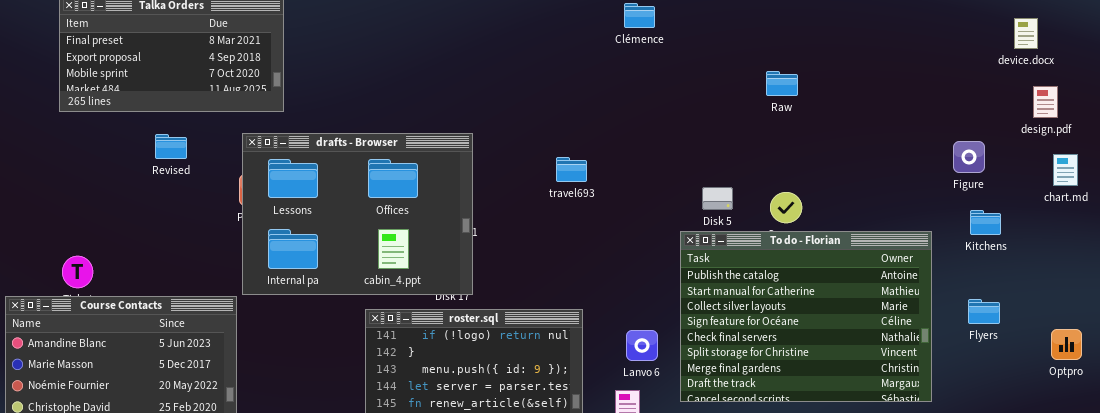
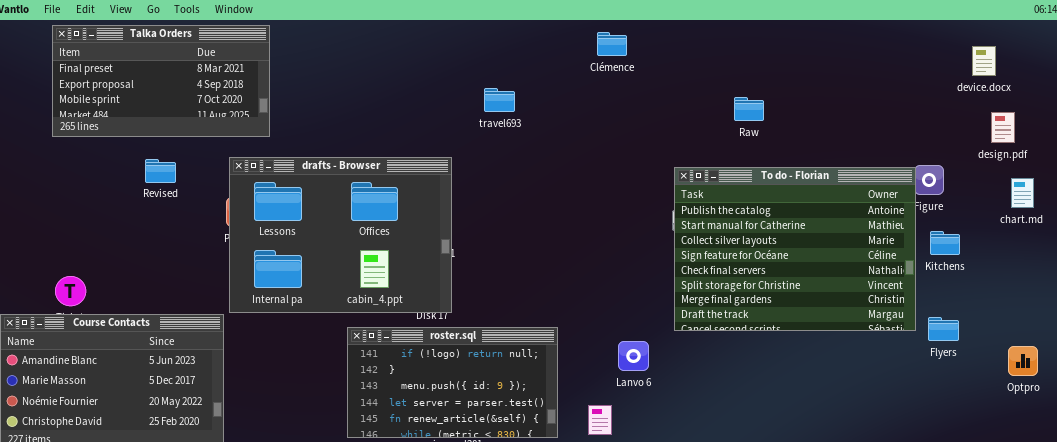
travel693: [556,157,587,182] -> [484,88,515,112], moved
To do - Florian: [680,231,932,402] -> [674,167,916,331], moved
Lanvo 6: [626,330,658,361] -> [618,341,649,371], moved

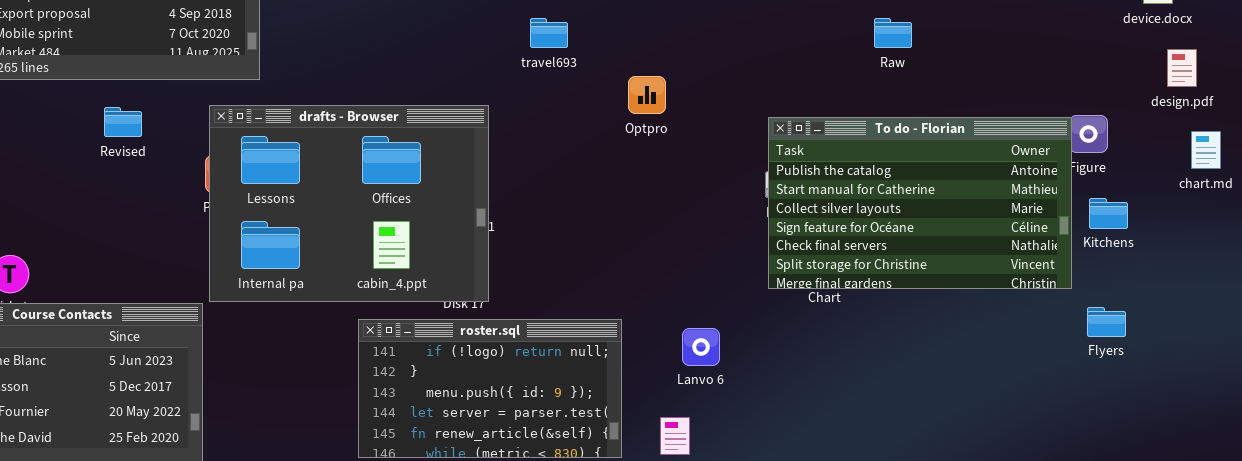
Raw: [734,97,764,121] -> [874,18,912,48], moved
To do - Florian: [674,167,916,331] -> [768,117,1072,289], resized
Lanvo 6: [618,341,649,371] -> [682,328,720,366], moved
Optpro: [1008,346,1038,376] -> [628,76,666,114], moved

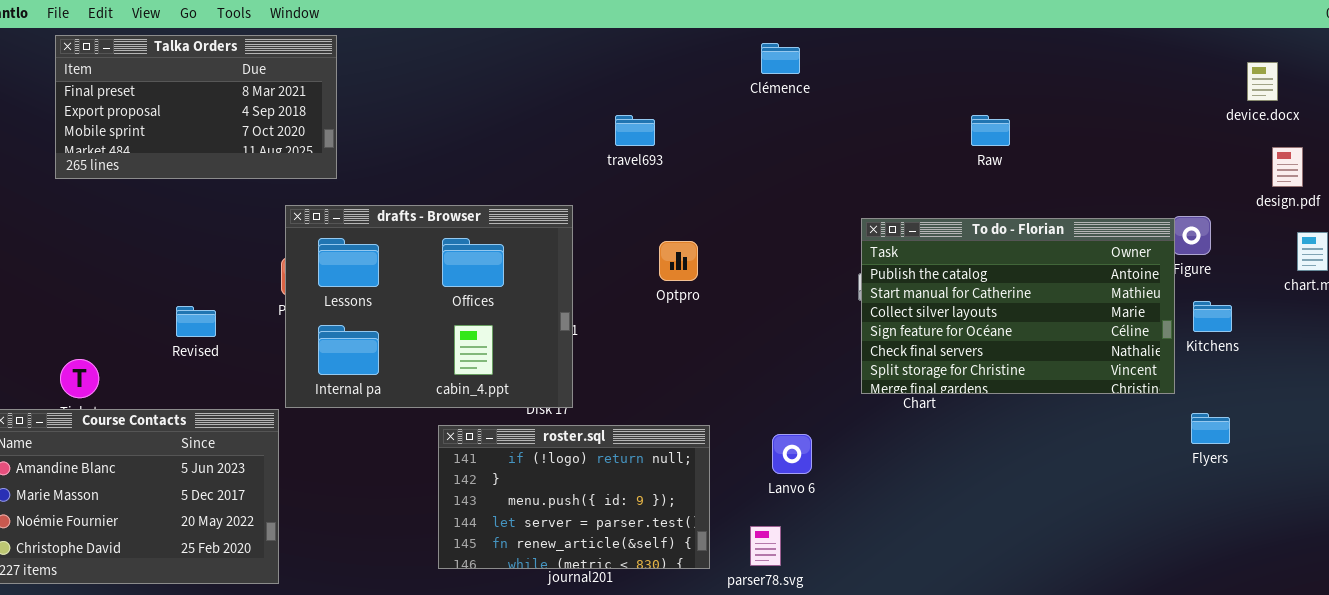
Optpro: [628,76,666,114] -> [659,241,698,281], moved
Revised: [104,107,142,137] -> [176,306,216,337], moved

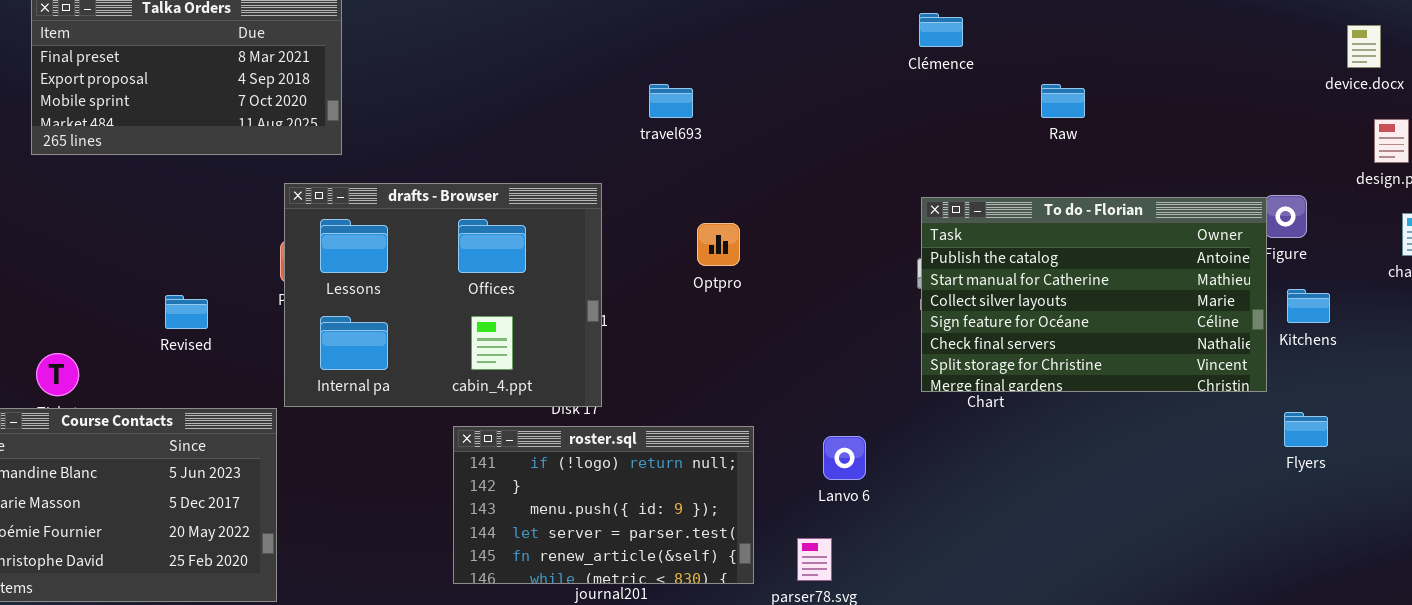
Clémence: [761,43,800,74] -> [919,13,963,47], moved

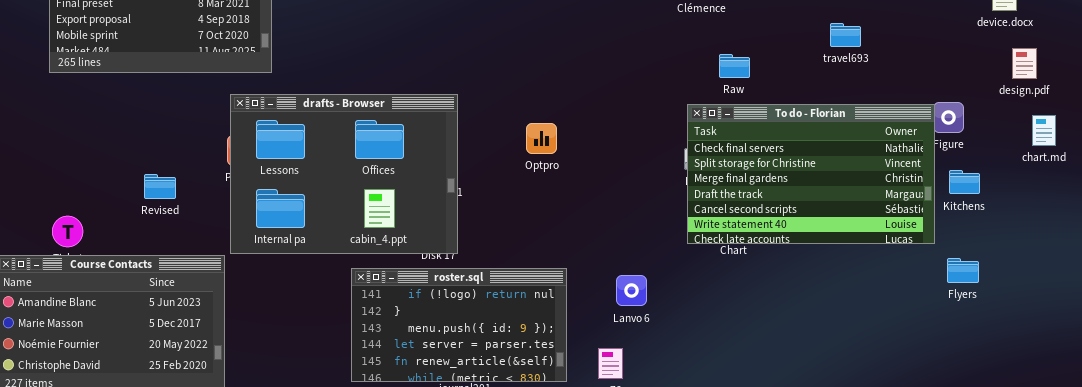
travel693: [649,84,693,118] -> [830,23,861,47], moved
Raw: [1041,84,1085,118] -> [719,54,750,78], moved
To do - Florian: [921,197,1267,392] -> [687,104,935,244], scrolled down 4 rows

